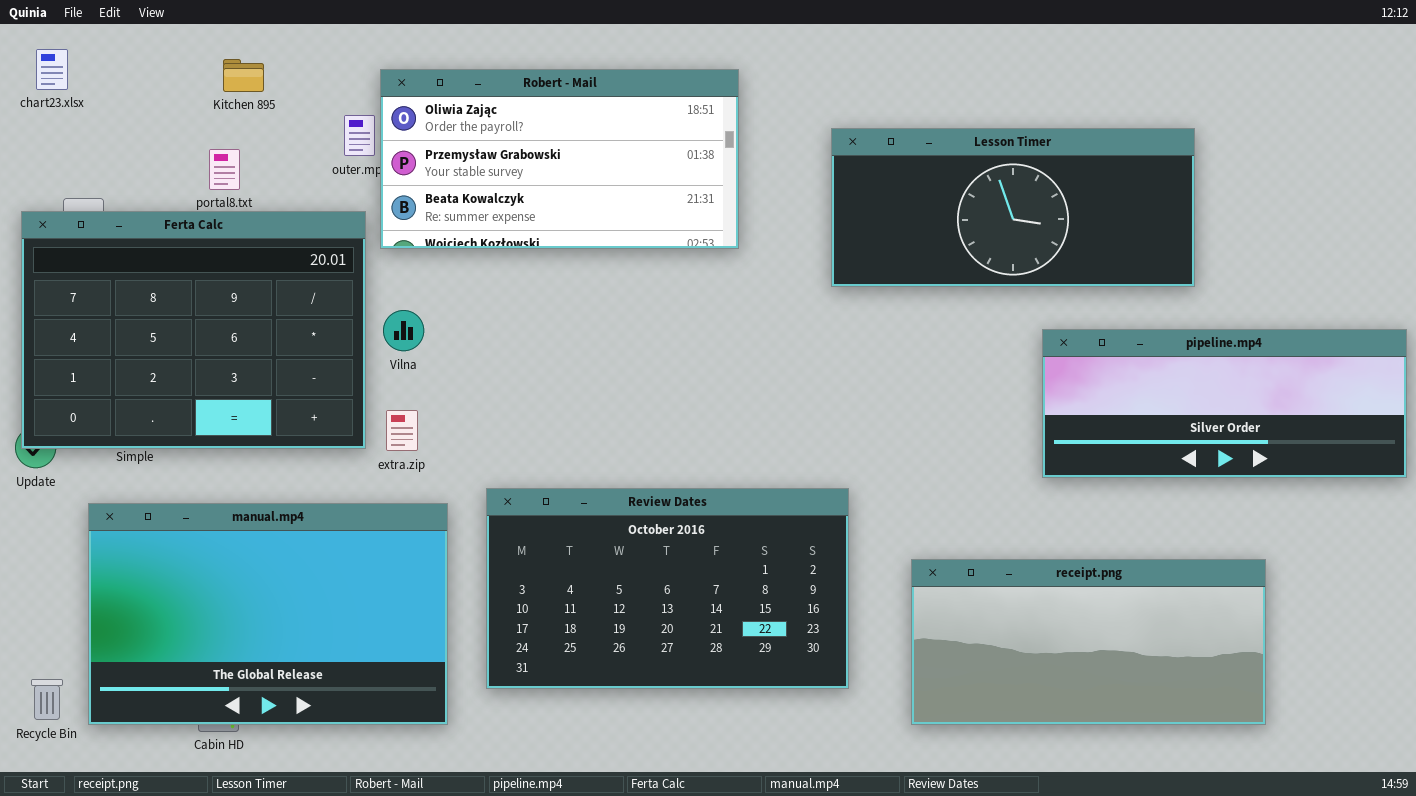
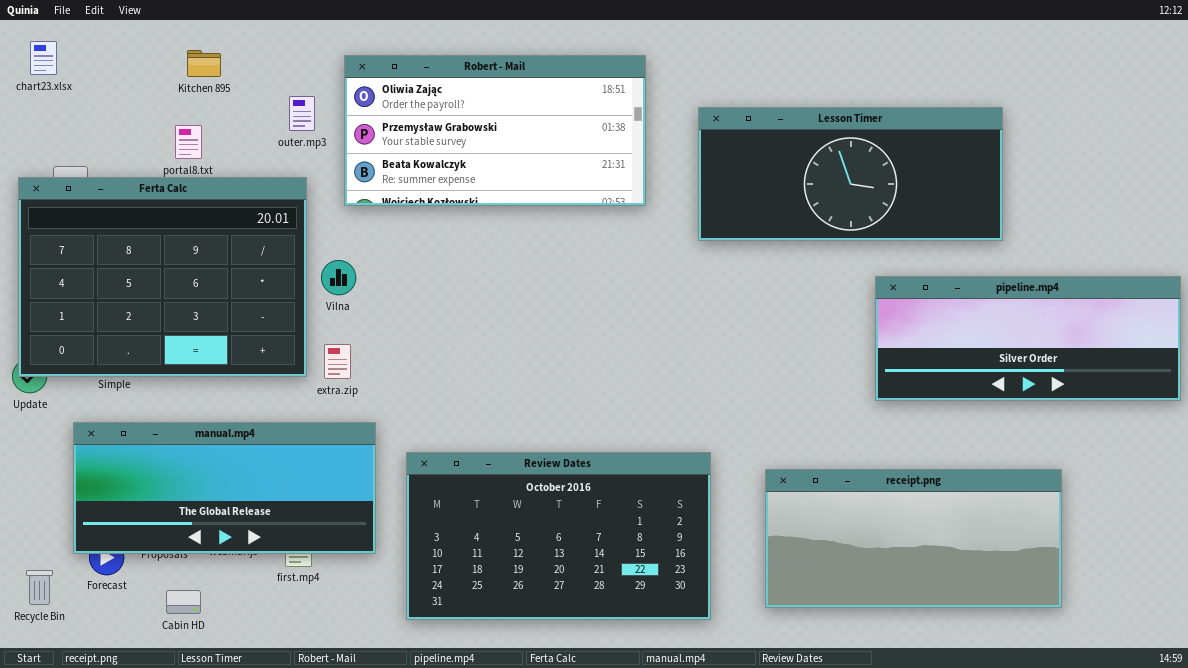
Robert - Mail: [380,69,739,249] -> [344,55,646,206], moved
Review Dates: [486,488,849,689] -> [406,452,711,620], moved
manual.mp4: [88,503,448,725] -> [73,422,376,554], resized

